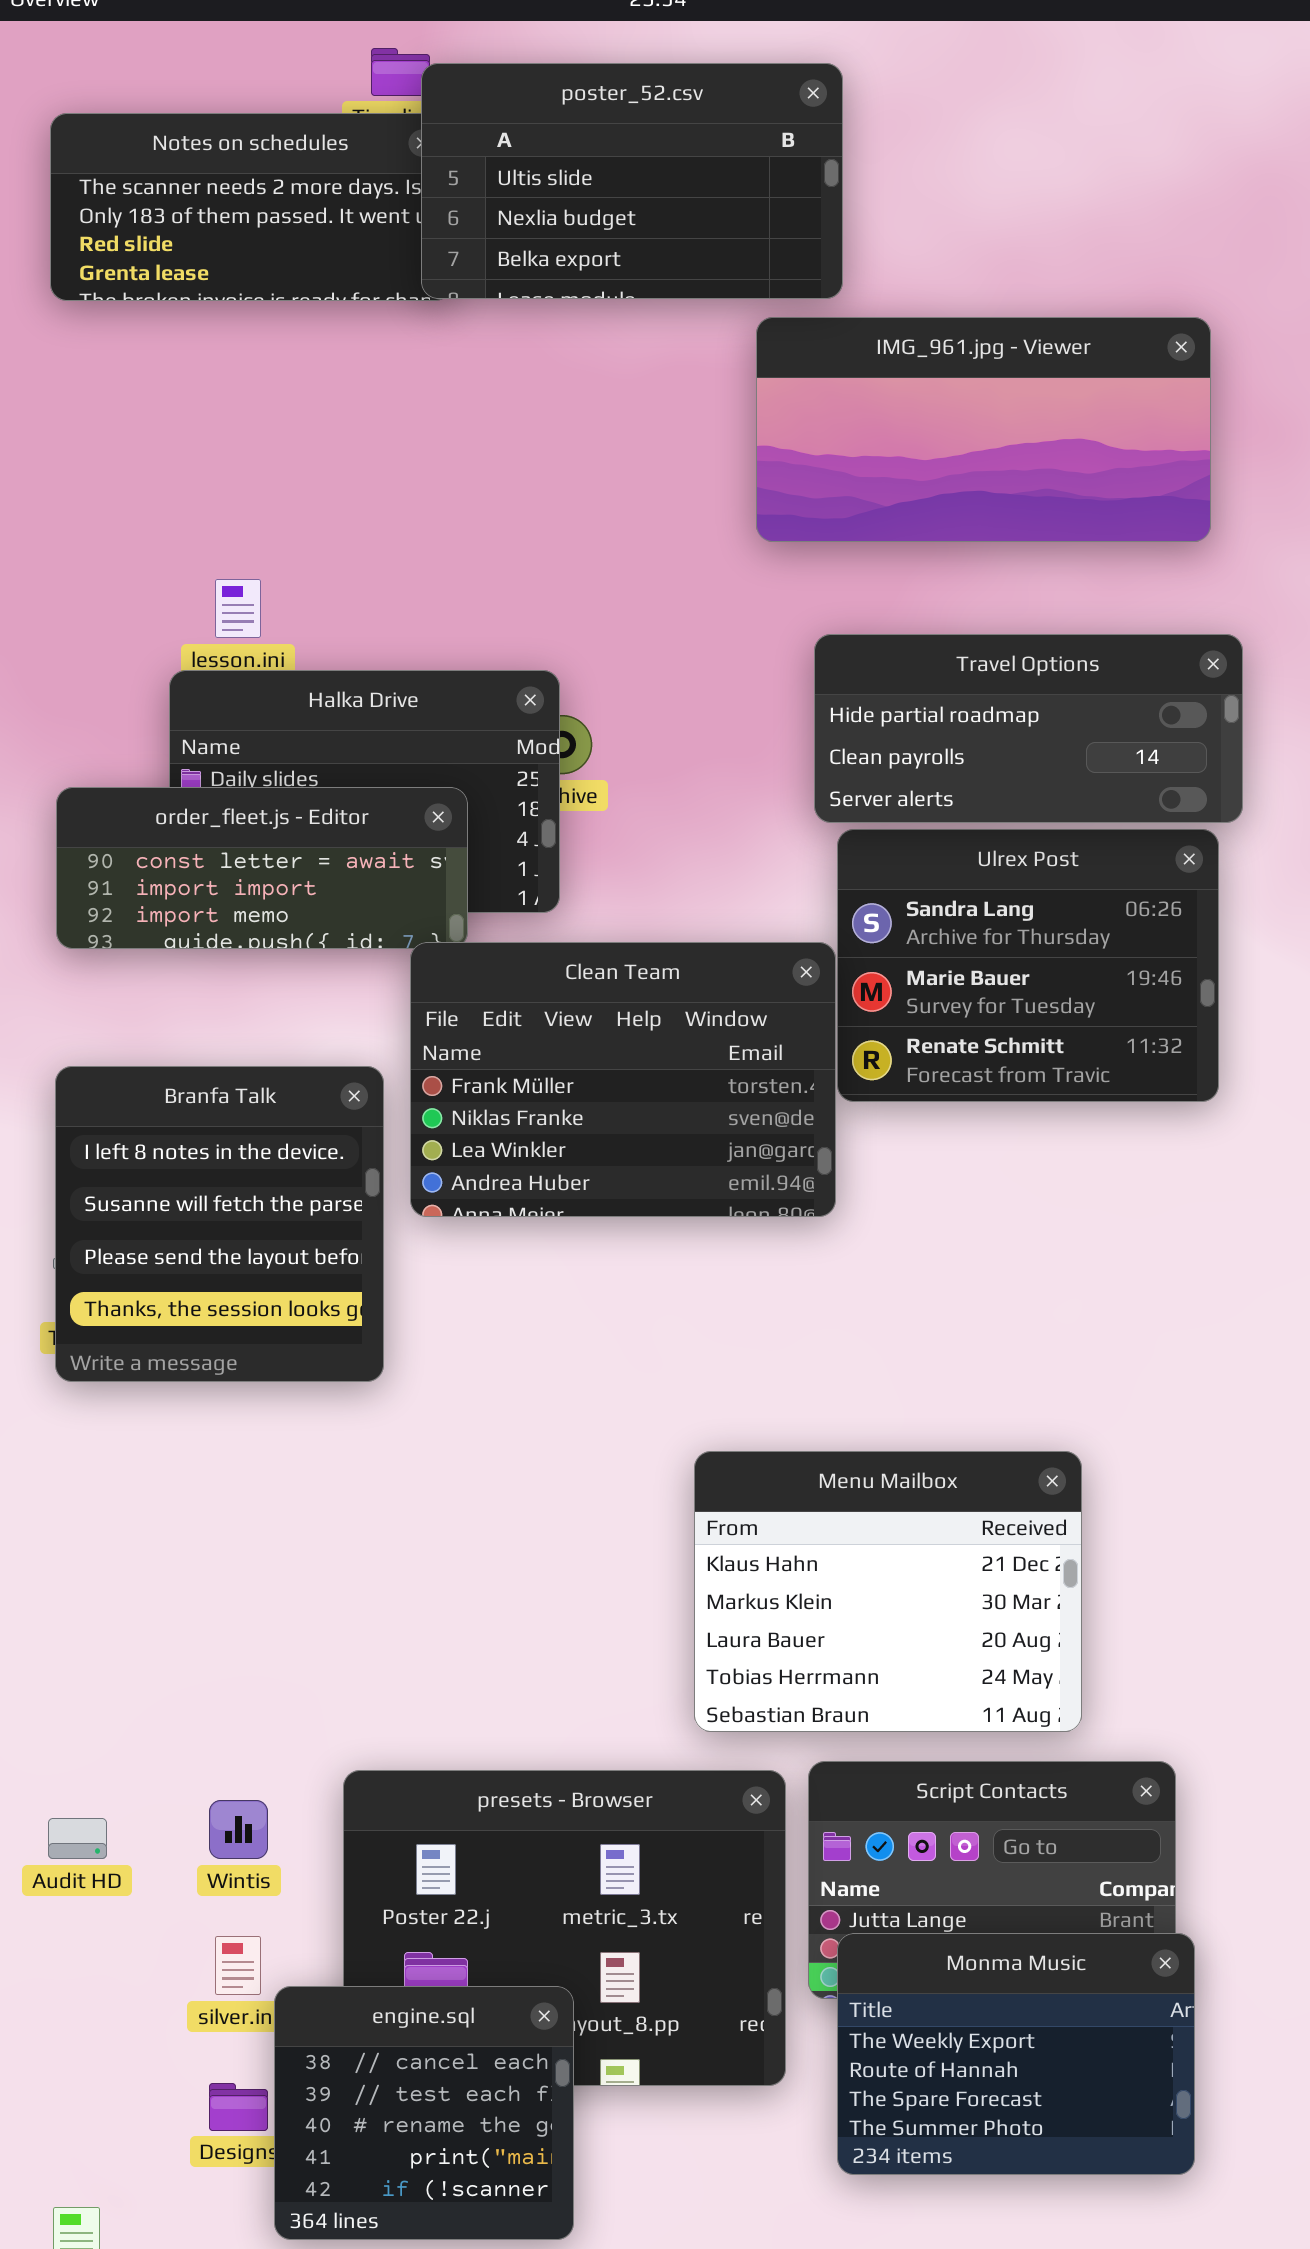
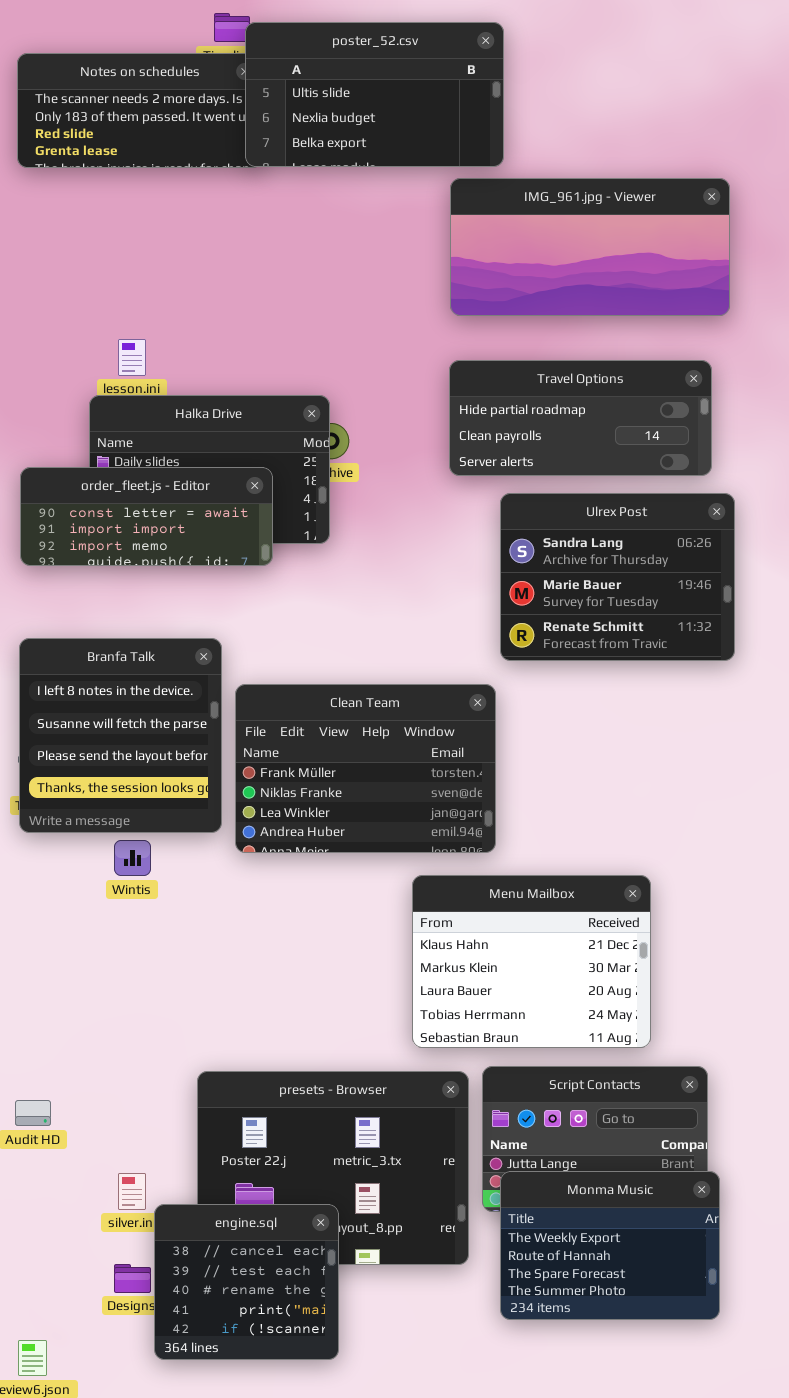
Travel Options: [814,634,1243,823] -> [449,360,712,476], moved
Clean Team: [410,942,836,1217] -> [235,684,496,853], moved
Wintis: [209,1800,268,1859] -> [114,840,151,876], moved

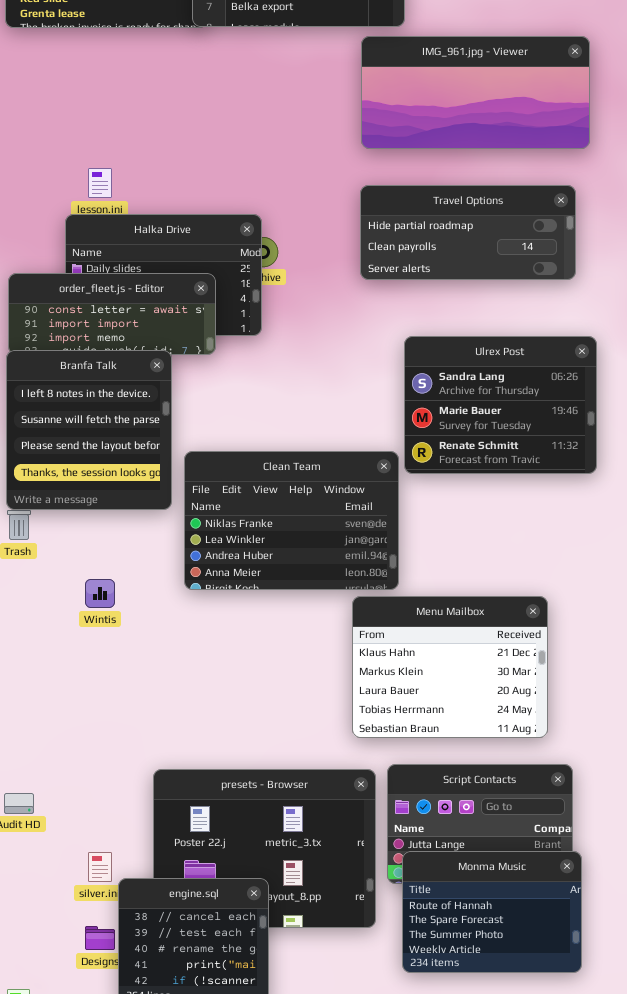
Ulrex Post: [500,493,735,661] -> [404,336,597,474], moved
Branfa Talk: [19,638,222,833] -> [6,350,172,510], moved
Clean Team: [235,684,496,853] -> [184,451,399,590], scrolled down 1 row
Menu Mailbox: [412,875,651,1048] -> [352,596,548,738], moved
Monma Music: [500,1171,720,1320] -> [402,851,582,973], scrolled down 1 row

